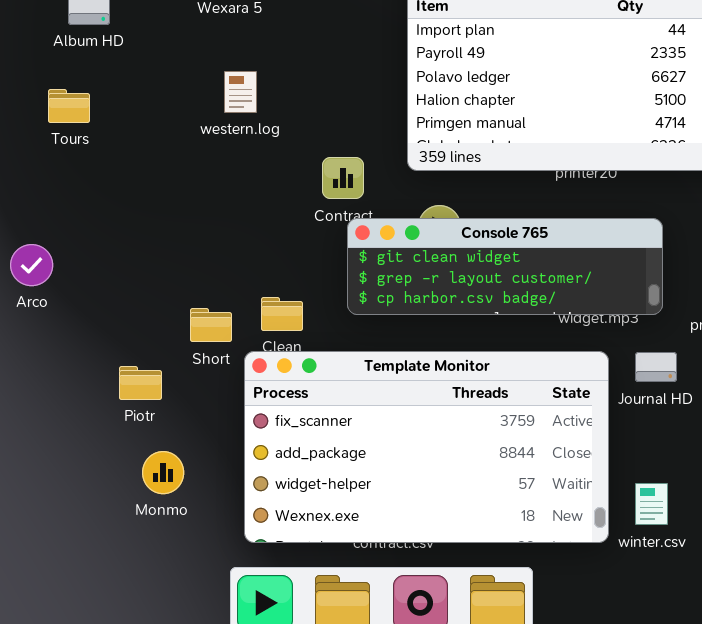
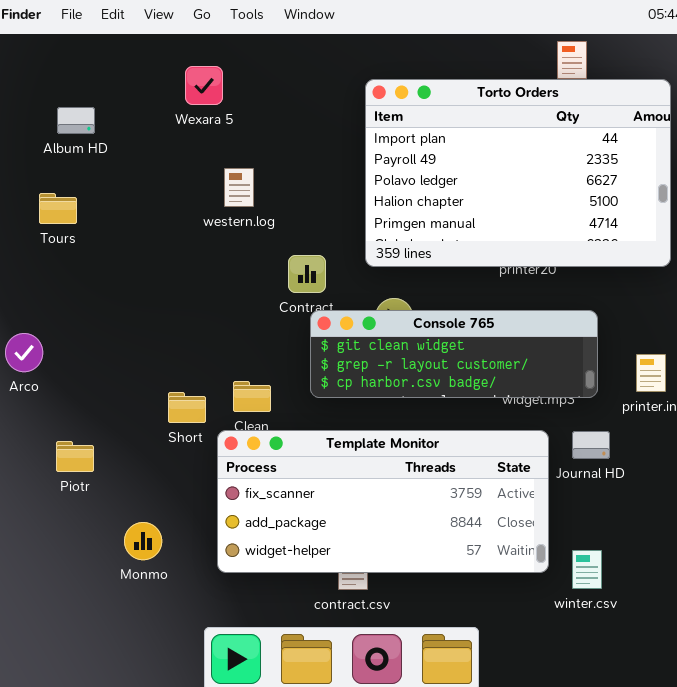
western.log: [224,71,257,113] -> [224,168,254,207], moved
Template Monitor: [244,351,609,543] -> [217,430,549,573], resized
Piotr: [119,366,162,400] -> [56,441,94,472], moved

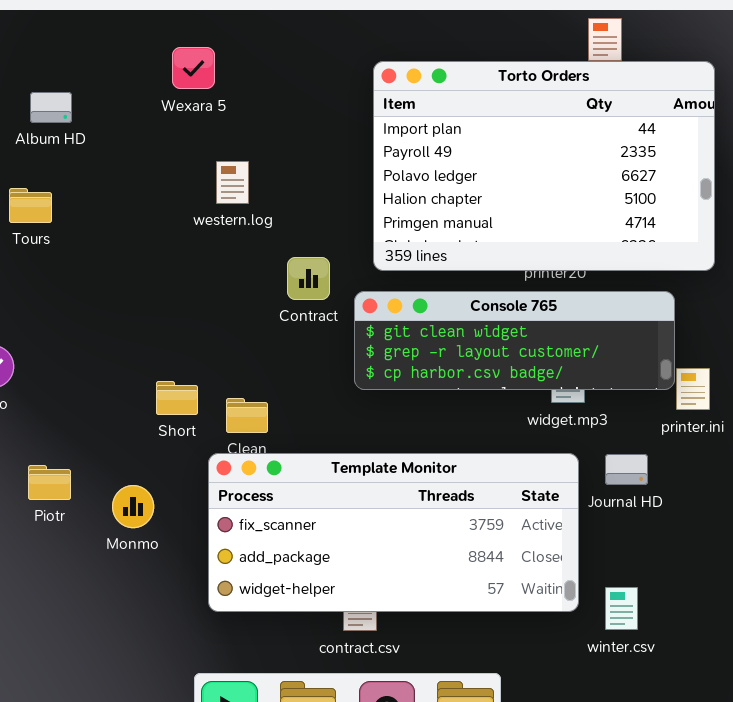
Console 765: [310,310,598,398] -> [354,291,675,390], moved
Short: [168,392,206,423] -> [156,381,198,415], moved
Monmo: [124,522,162,560] -> [112,485,154,528], moved

